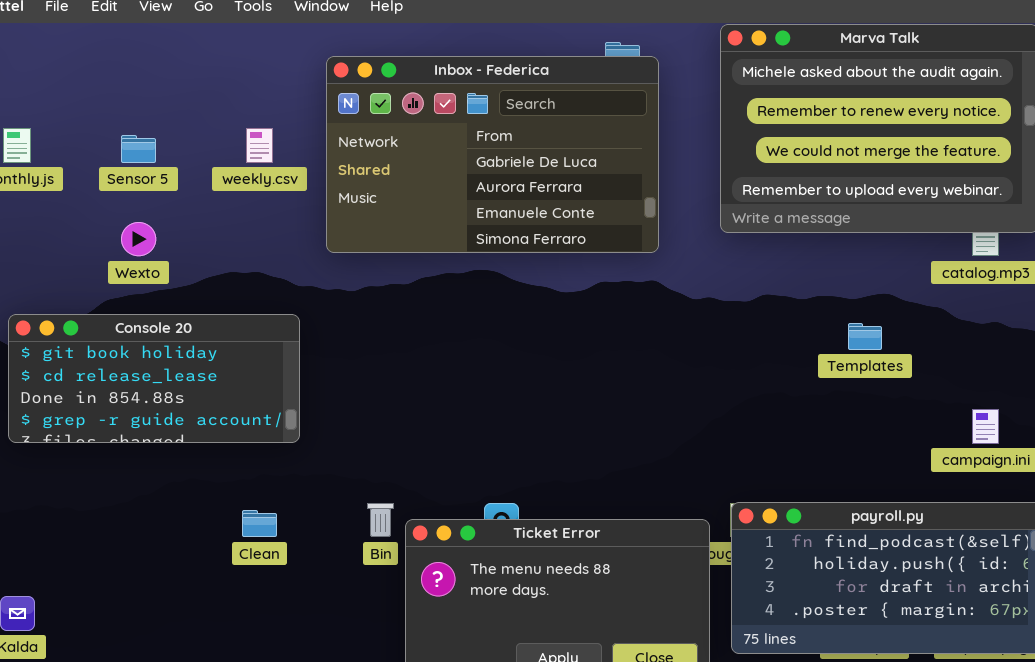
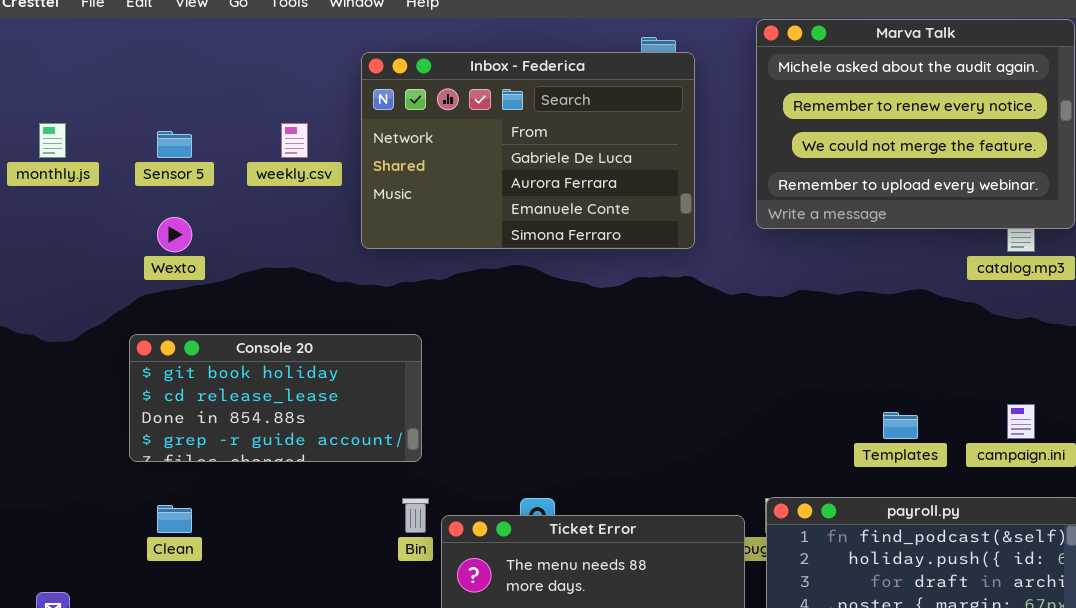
Console 20: [8,314,300,443] -> [129,334,422,462], moved
Templates: [848,323,882,350] -> [883,412,918,439], moved
Clean: [242,510,277,537] -> [157,505,192,533], moved

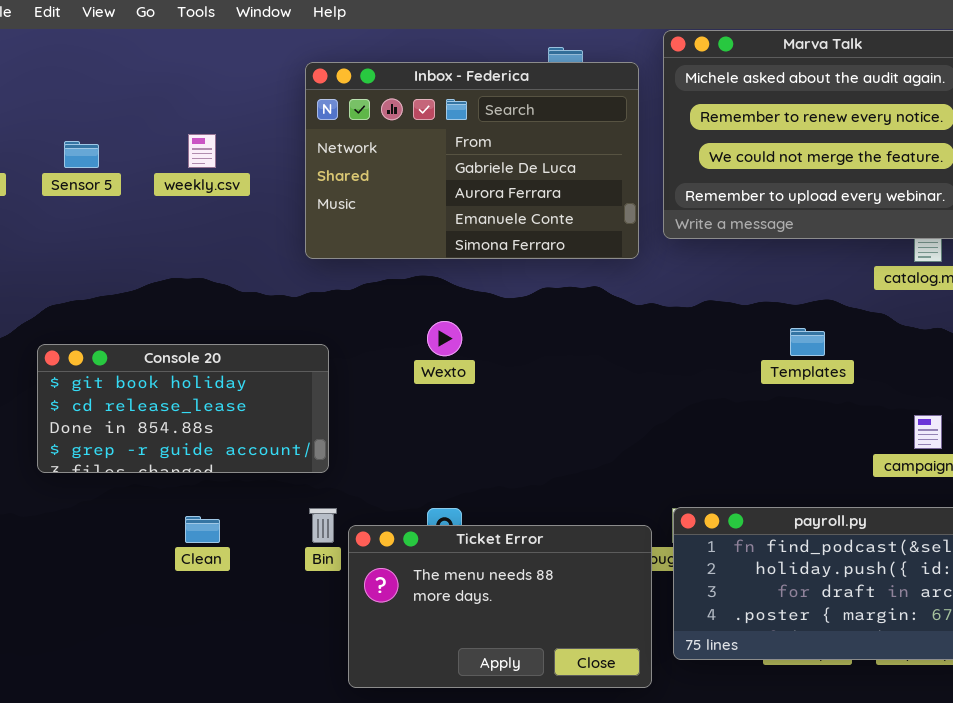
Inbox - Federica: [361,52,695,249] -> [305,62,639,259], moved
Wexto: [157,217,192,252] -> [427,321,462,356], moved
Templates: [883,412,918,439] -> [790,328,825,356], moved
Clean: [157,505,192,533] -> [185,516,220,543], moved

